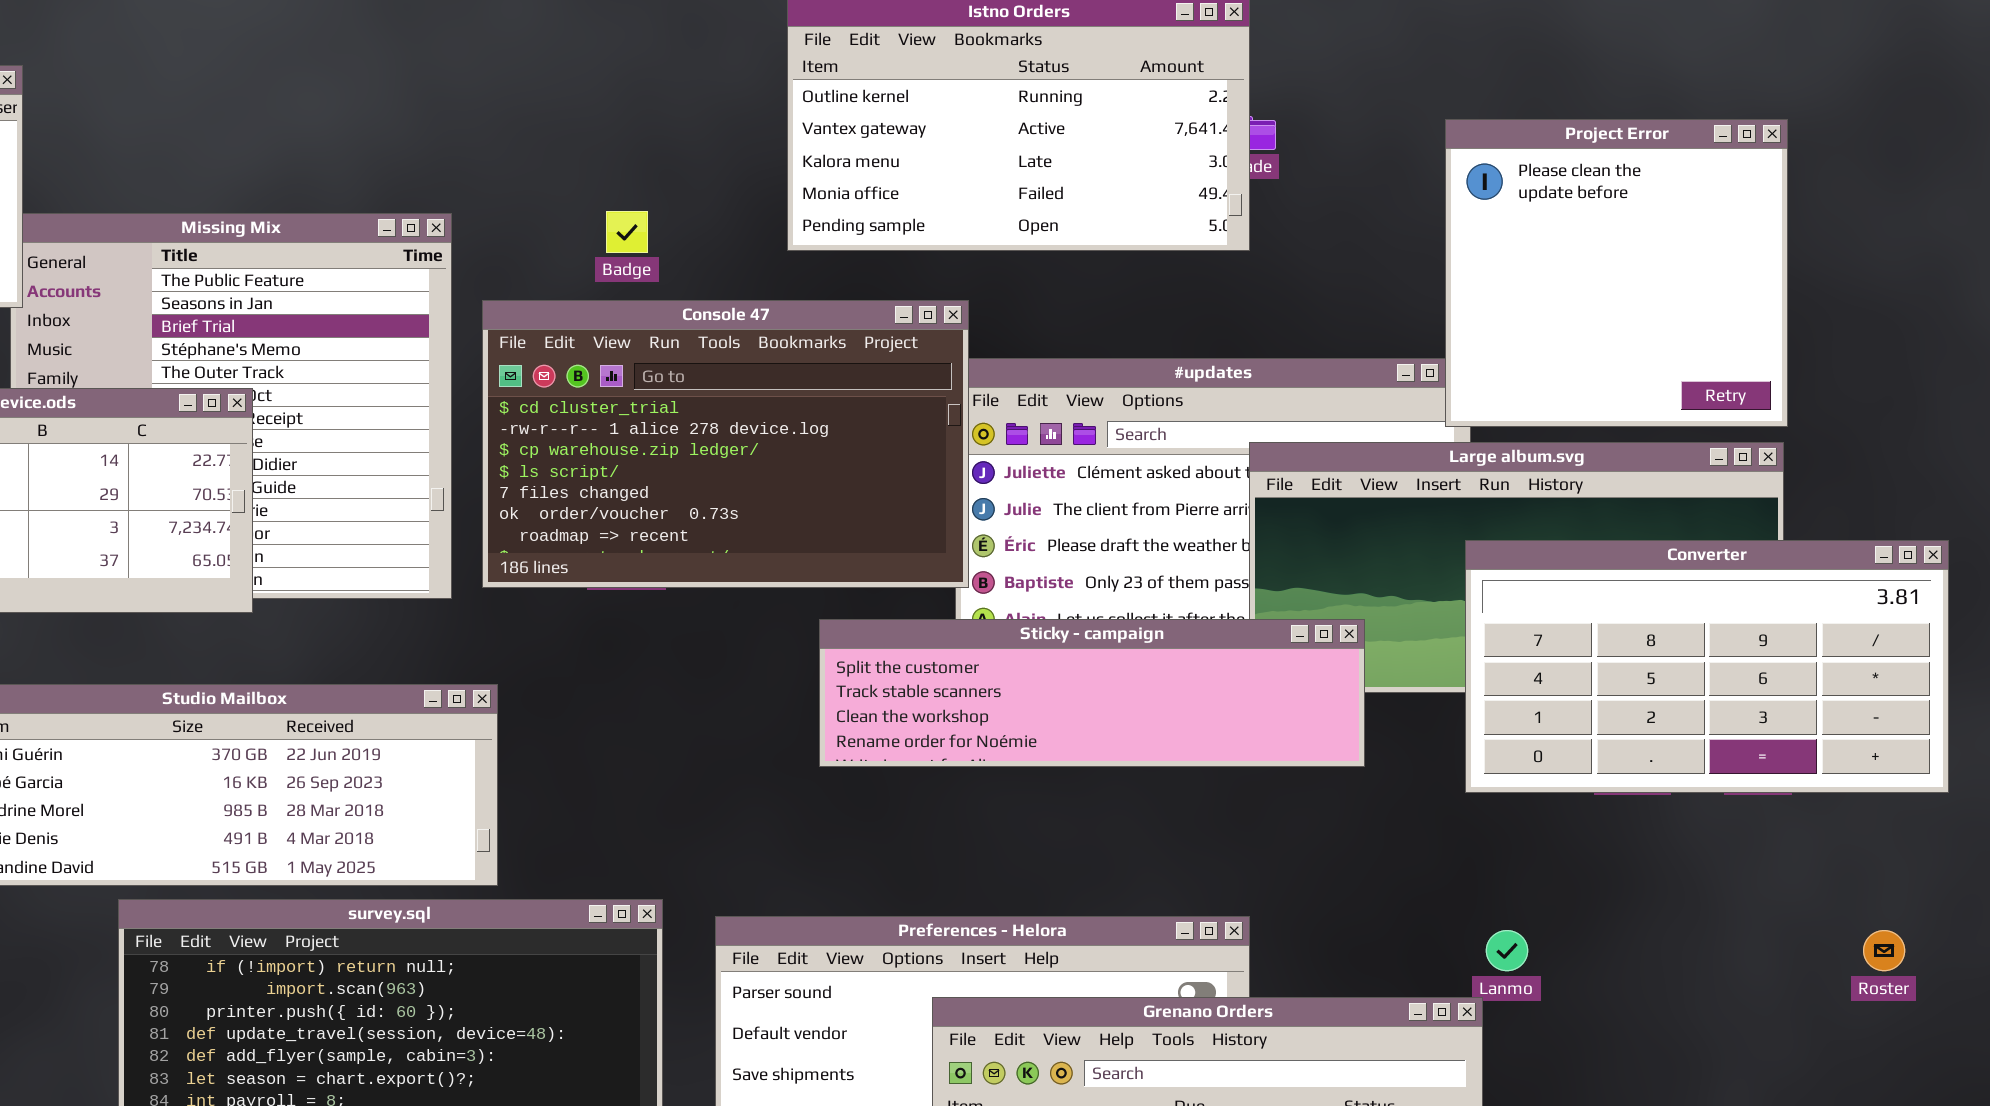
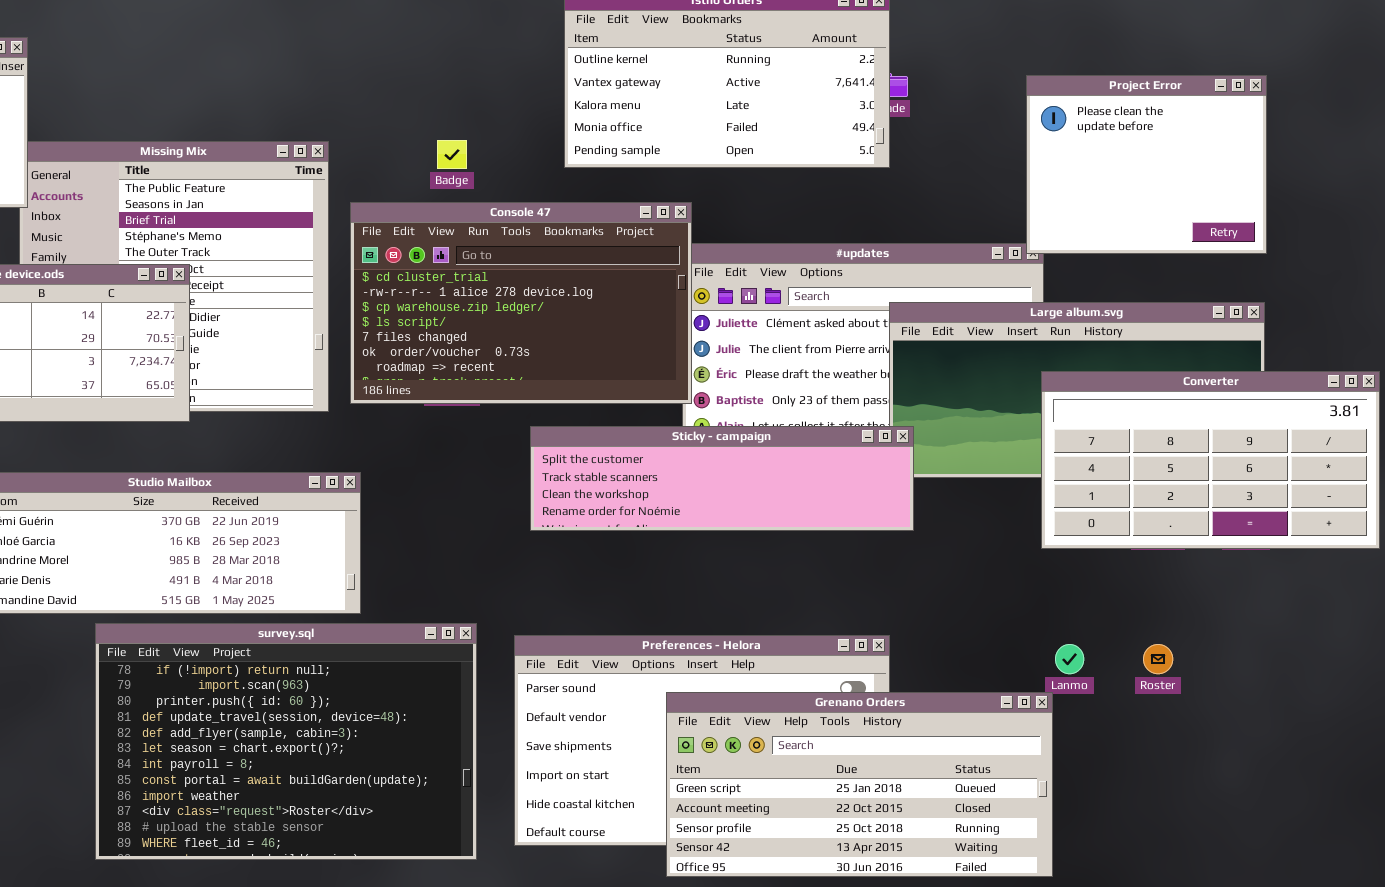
Project Error: [1445,119,1788,427] -> [1026,75,1267,254], resized
Sticky - campaign: [819,619,1365,767] -> [530,426,914,531], moved
Roster: [1863,930,1905,971] -> [1143,644,1173,674], moved

